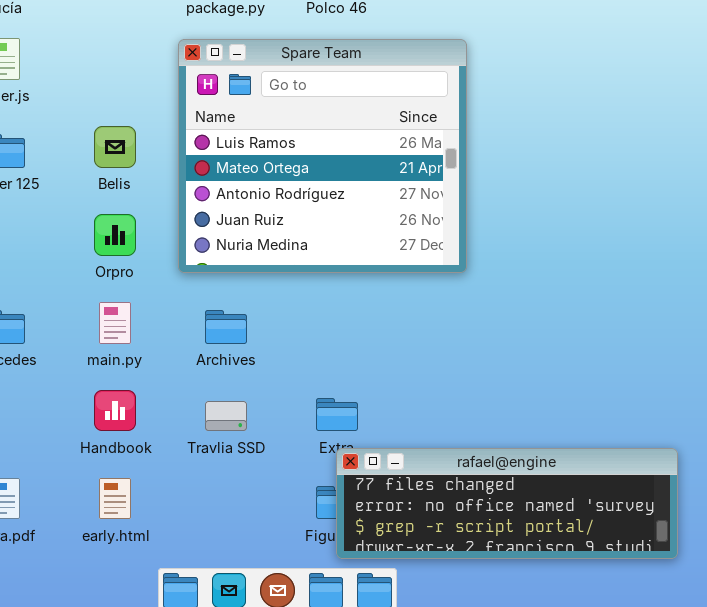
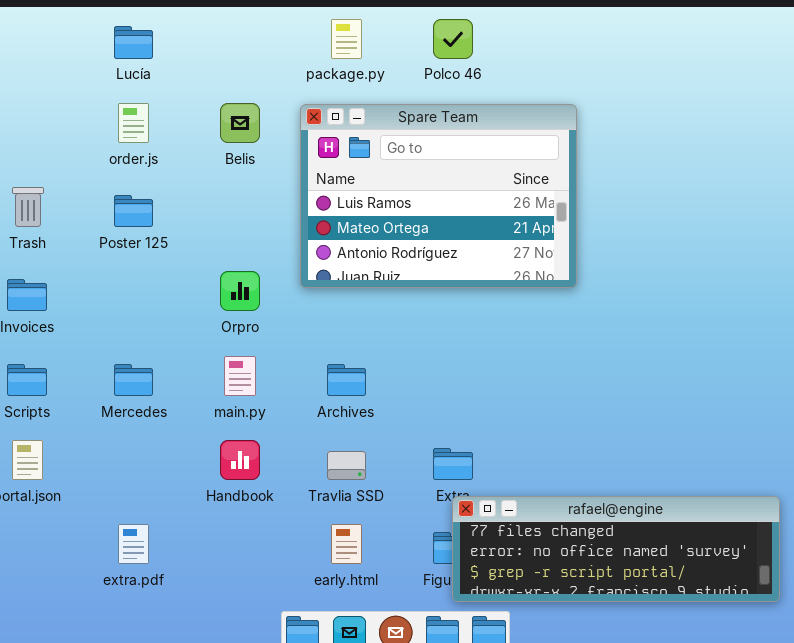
Spare Team: [178,39,467,273] -> [300,104,577,288], resized
Belis: [94,126,136,168] -> [220,103,260,143], moved
early.html: [99,478,131,519] -> [331,524,362,564], moved

